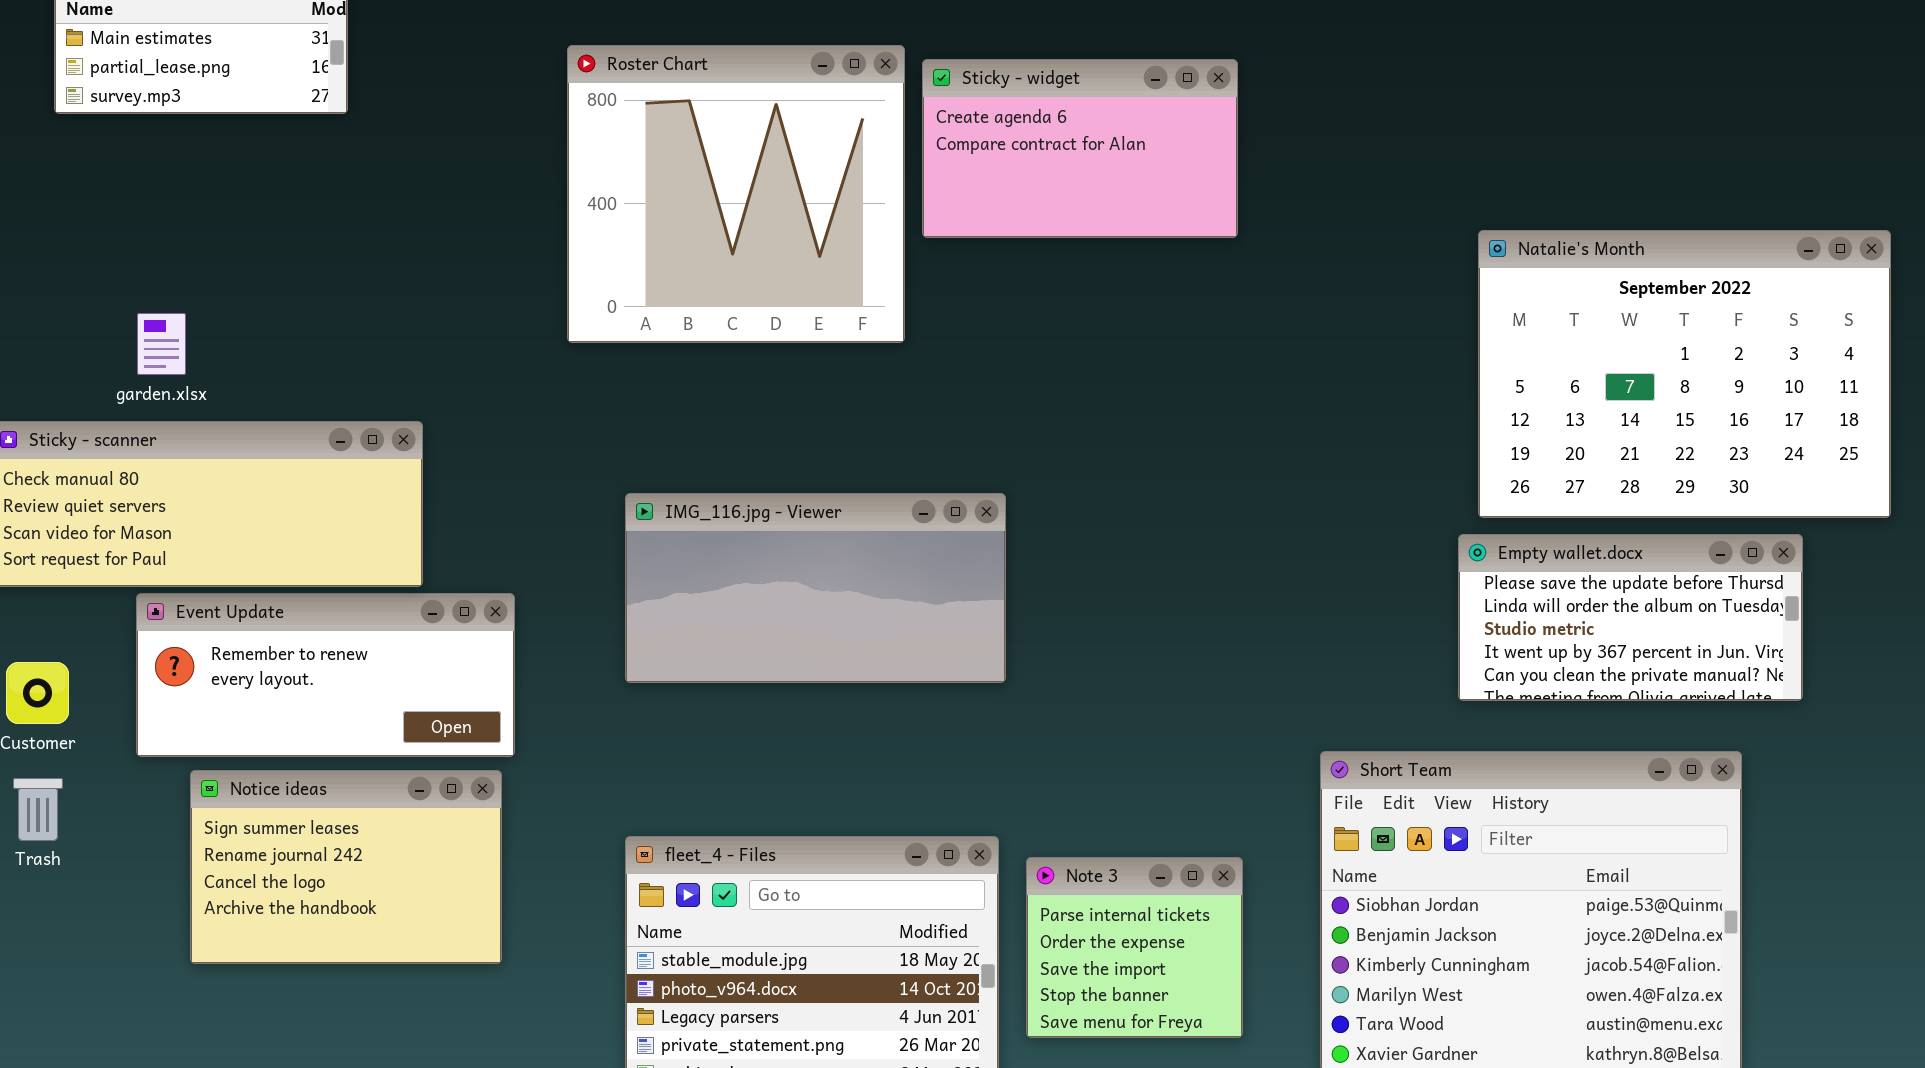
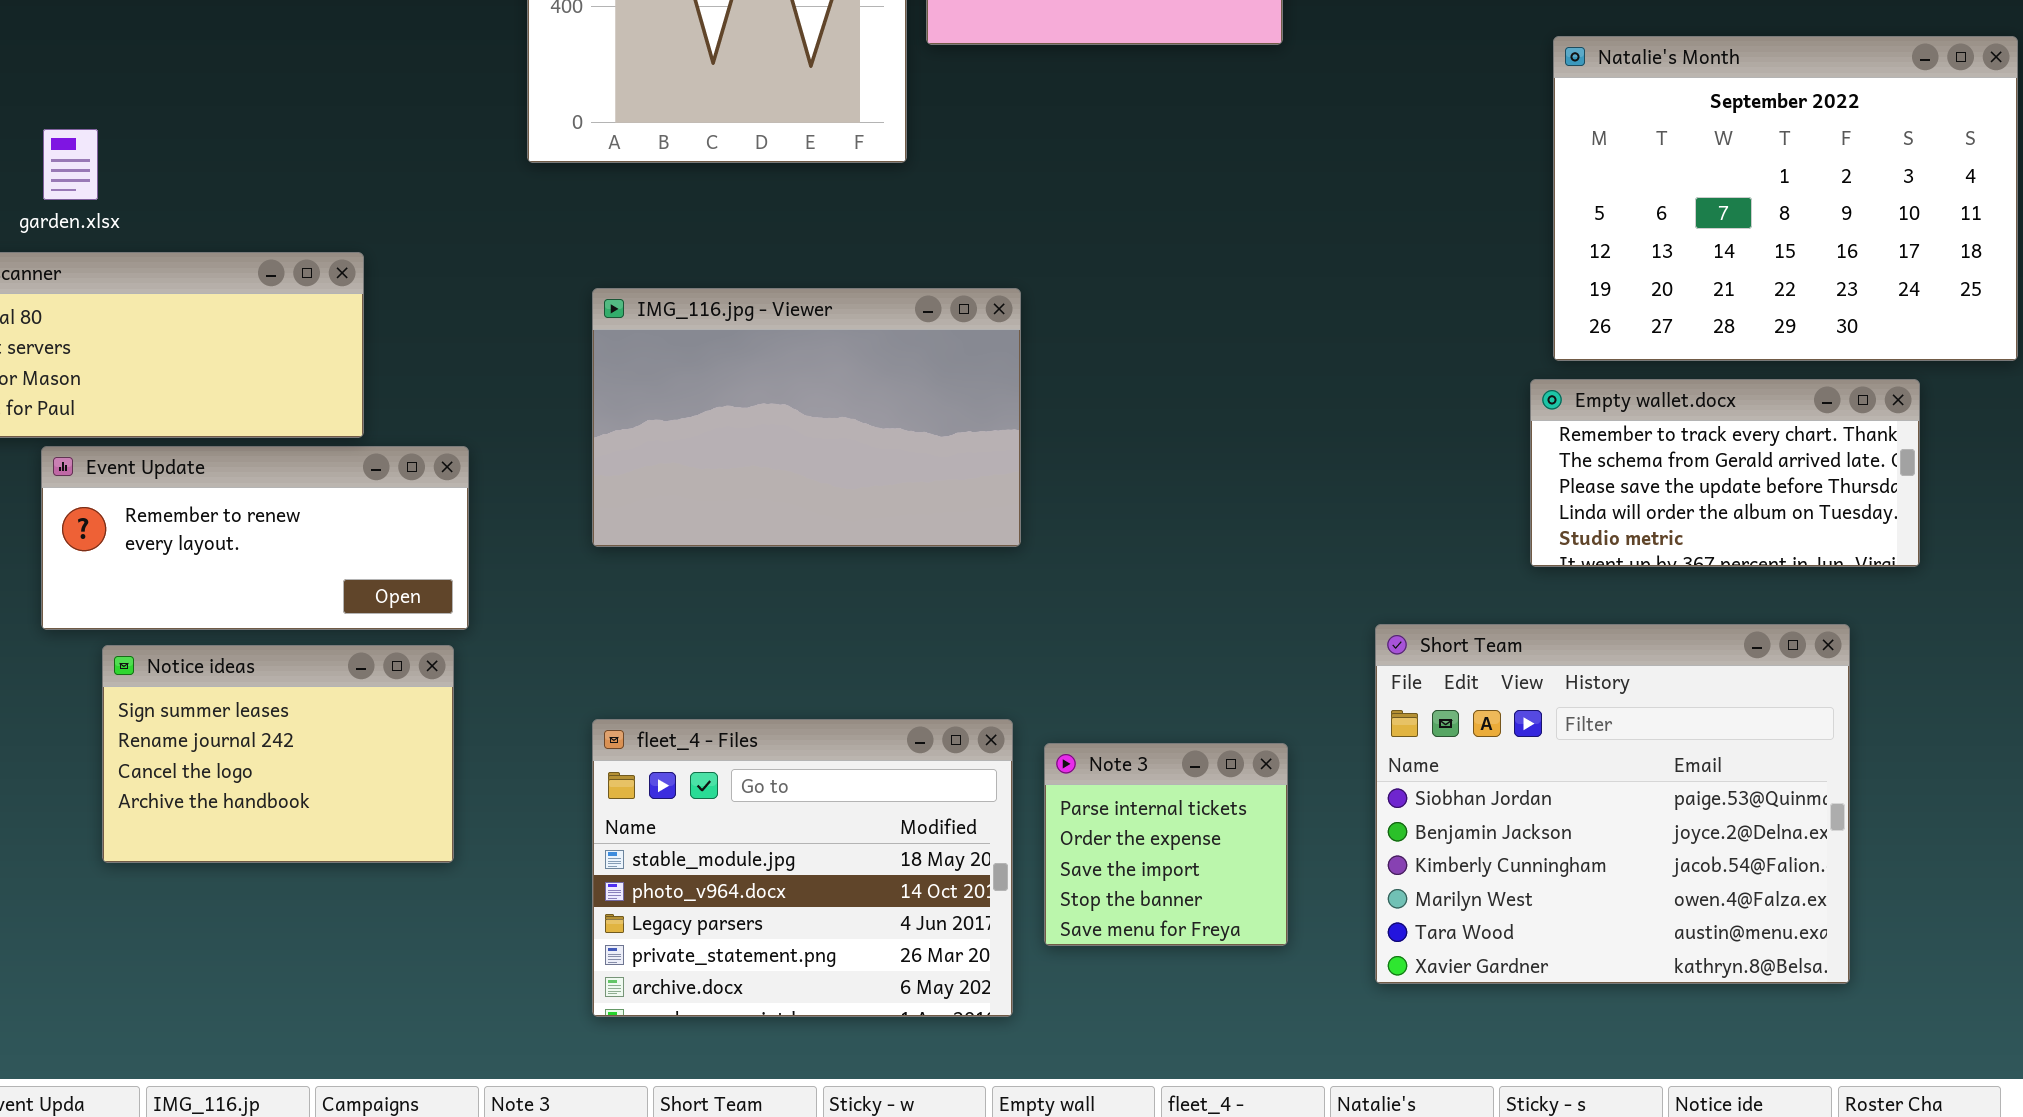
IMG_116.jpg - Viewer: [625,493,1006,683] -> [592,288,1021,547], resized
Empty wallet.docx: [1458,534,1803,701] -> [1530,379,1920,567], scrolled up 2 rows

